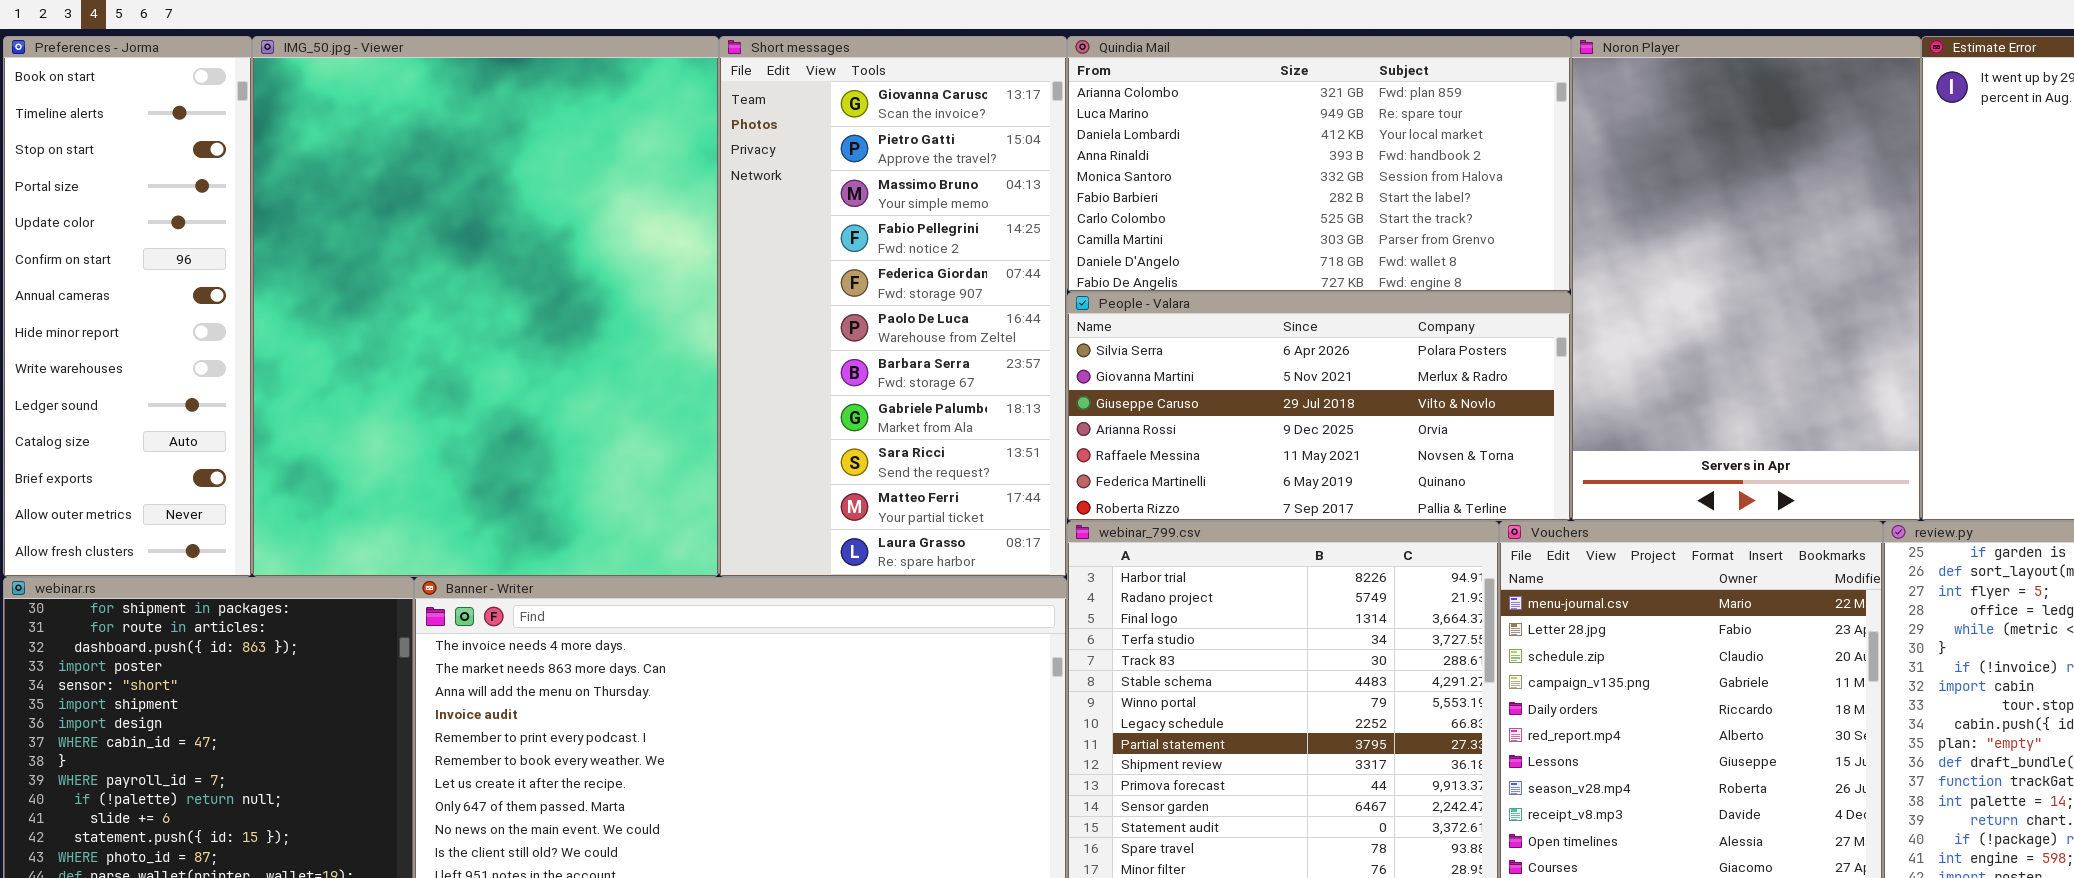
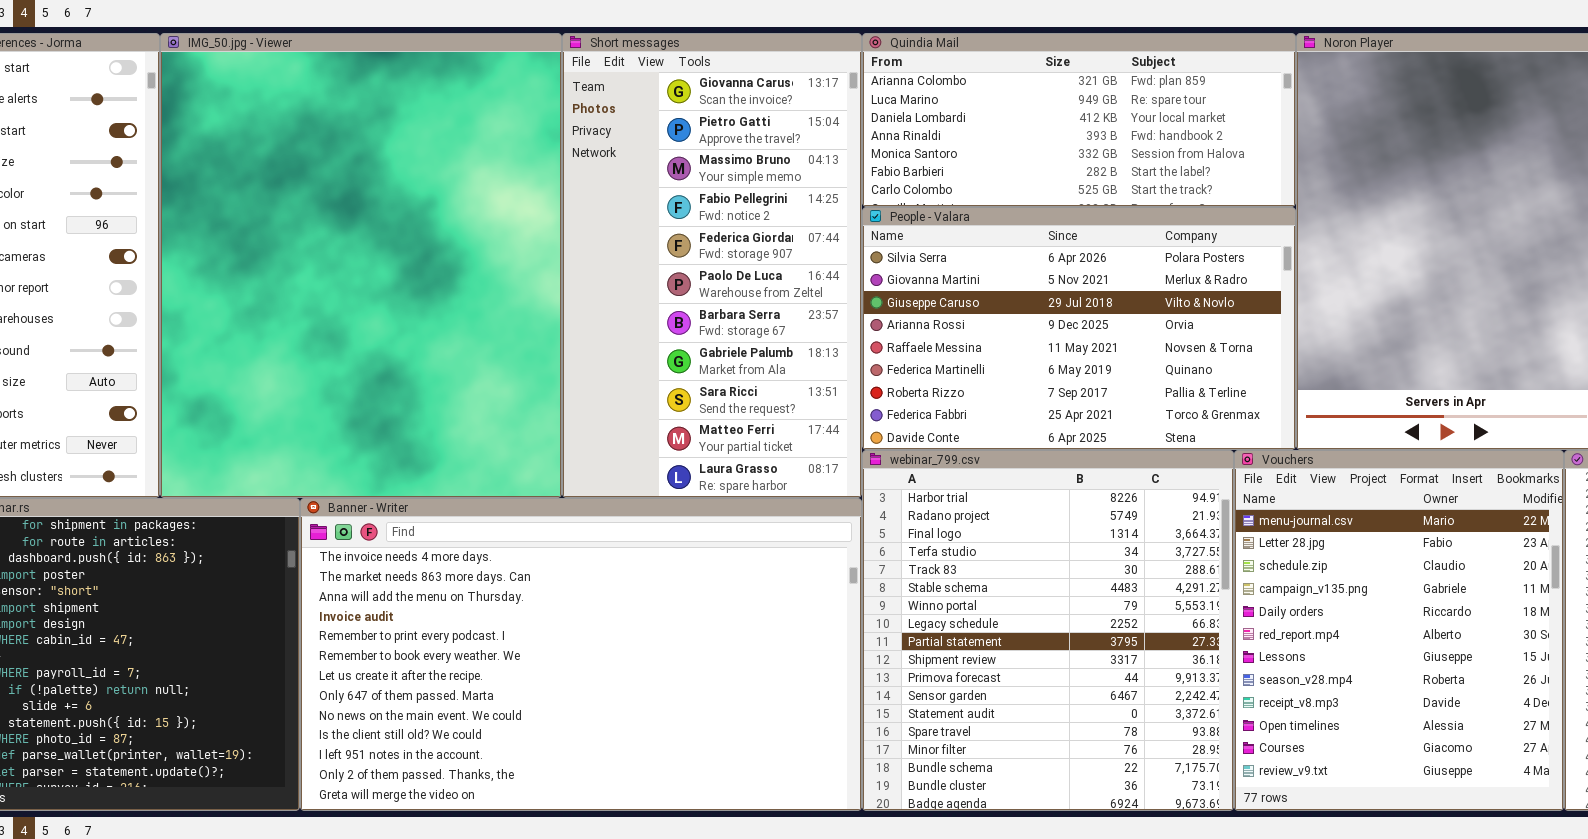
Quindia Mail: [1067,36,1571,292] -> [862,33,1296,207], resized
People - Valara: [1067,292,1571,521] -> [862,207,1296,450], resized

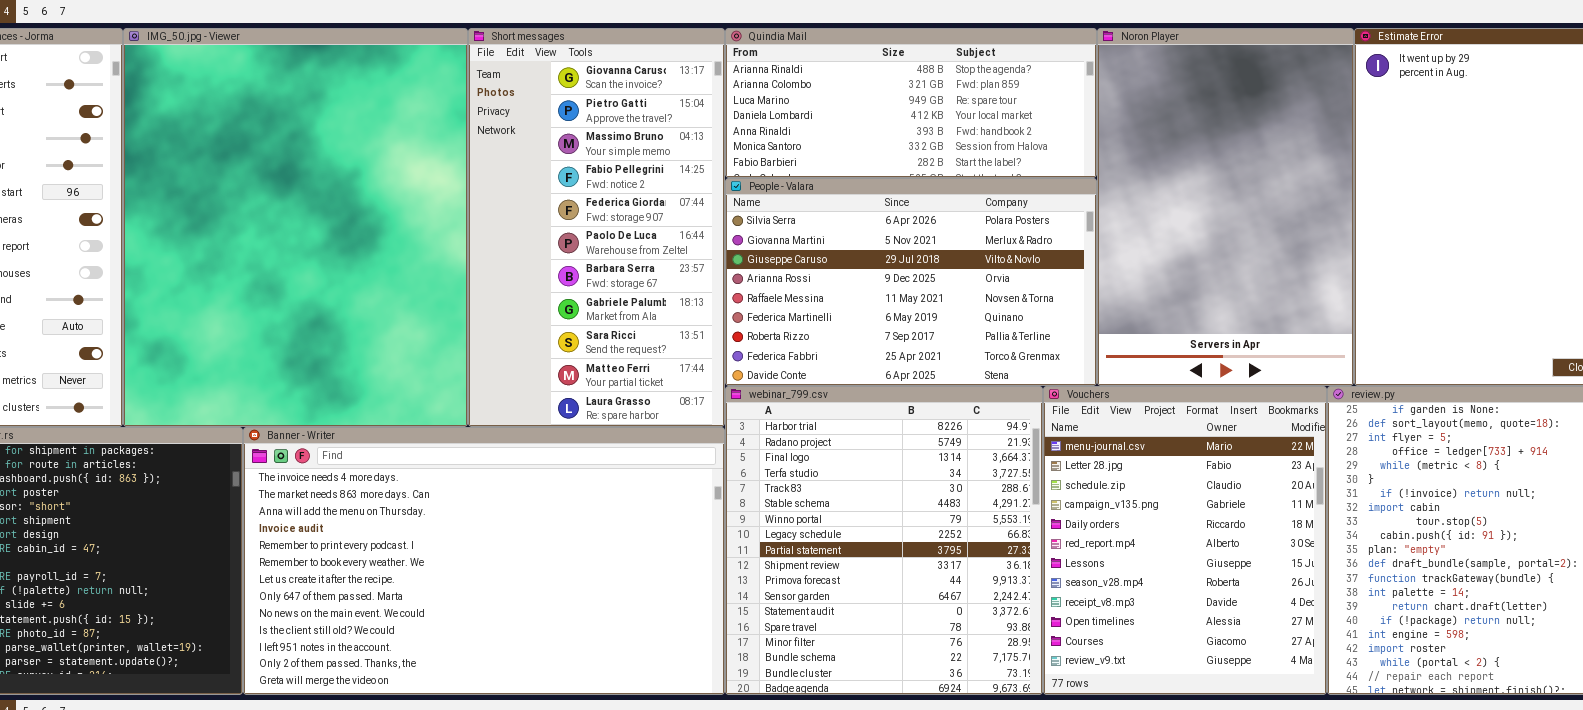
Quindia Mail: [862,33,1296,207] -> [725,28,1097,178], scrolled up 1 row

